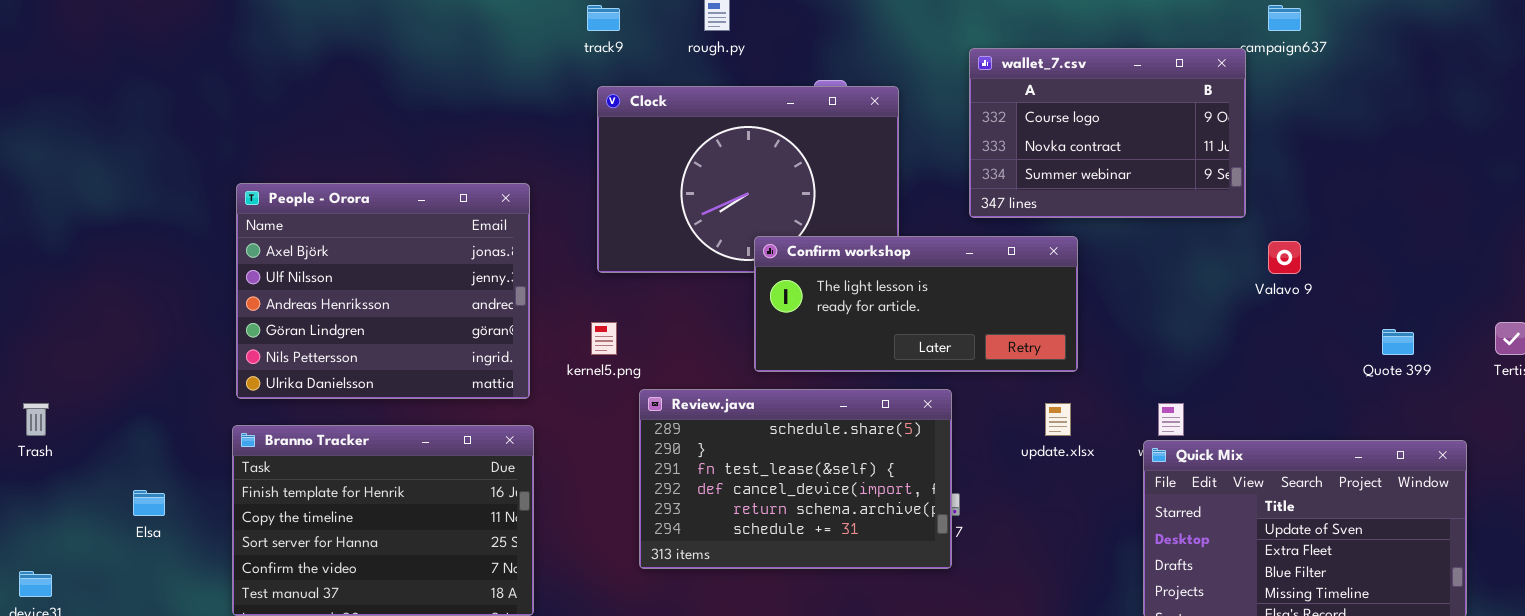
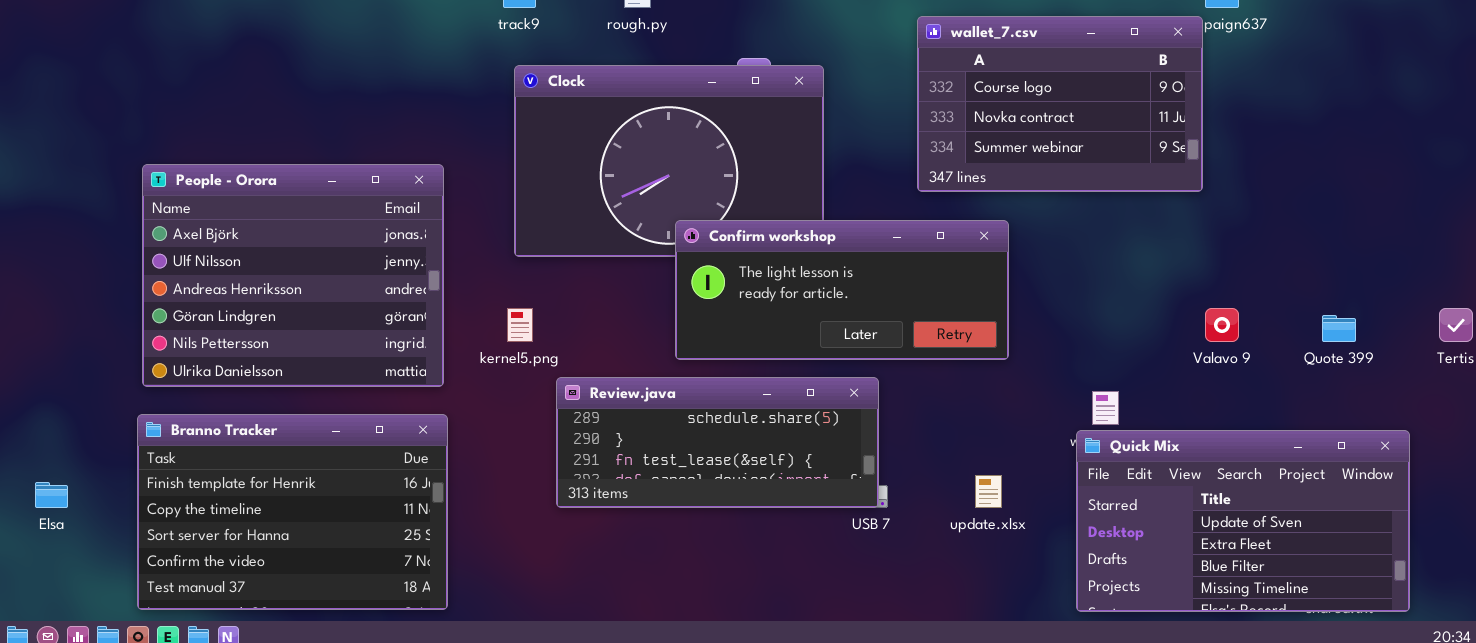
wallet_7.csv: [969,48,1246,218] -> [917,16,1203,192], moved
Valavo 9: [1268,241,1301,274] -> [1205,308,1239,342], moved
Review.java: [639,389,952,569] -> [556,377,879,508], resized
update.xlsx: [1045,403,1071,436] -> [975,475,1002,508], moved

